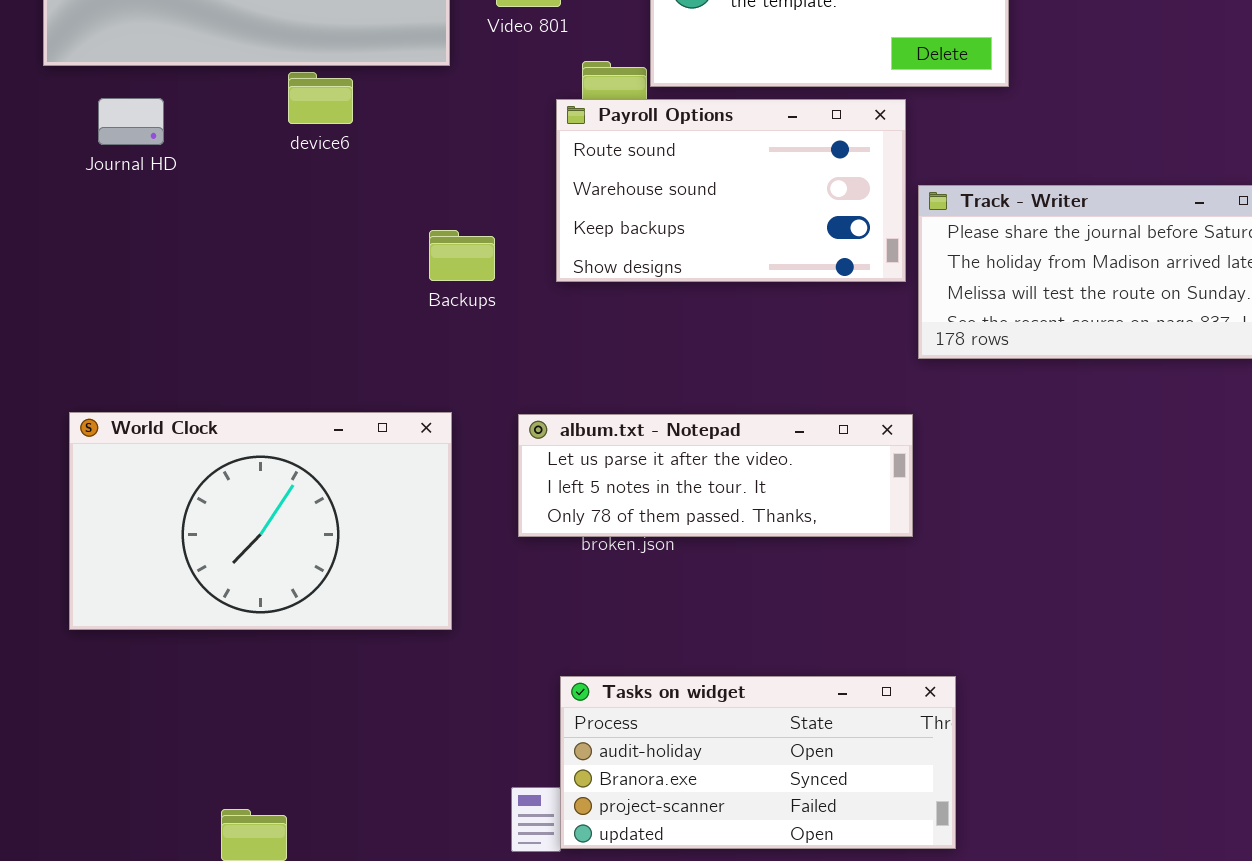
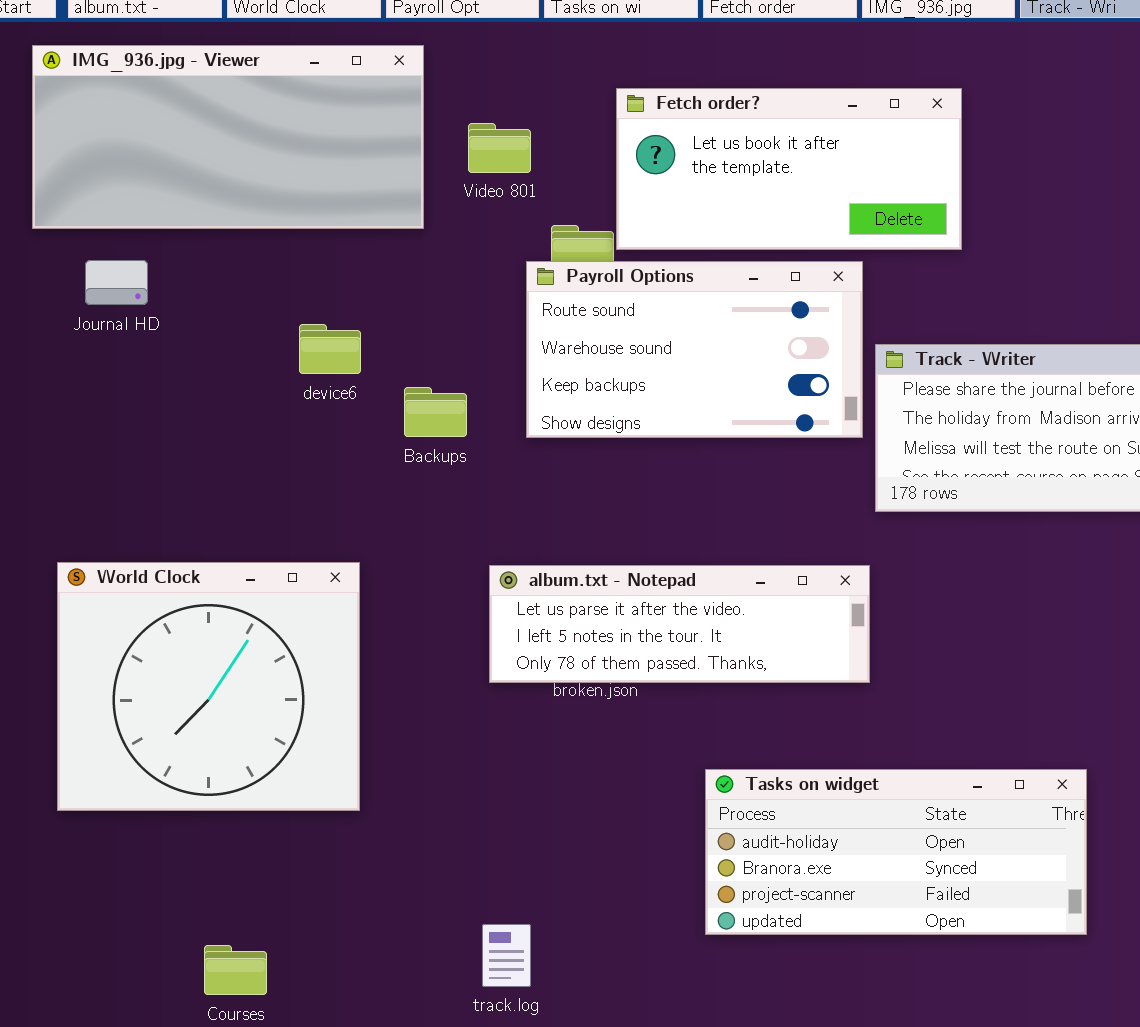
device6: [288,72,353,124] -> [299,324,361,374], moved
World Clock: [69,412,452,630] -> [57,562,360,811], resized
Tasks on widget: [560,676,956,849] -> [705,769,1087,935], moved

